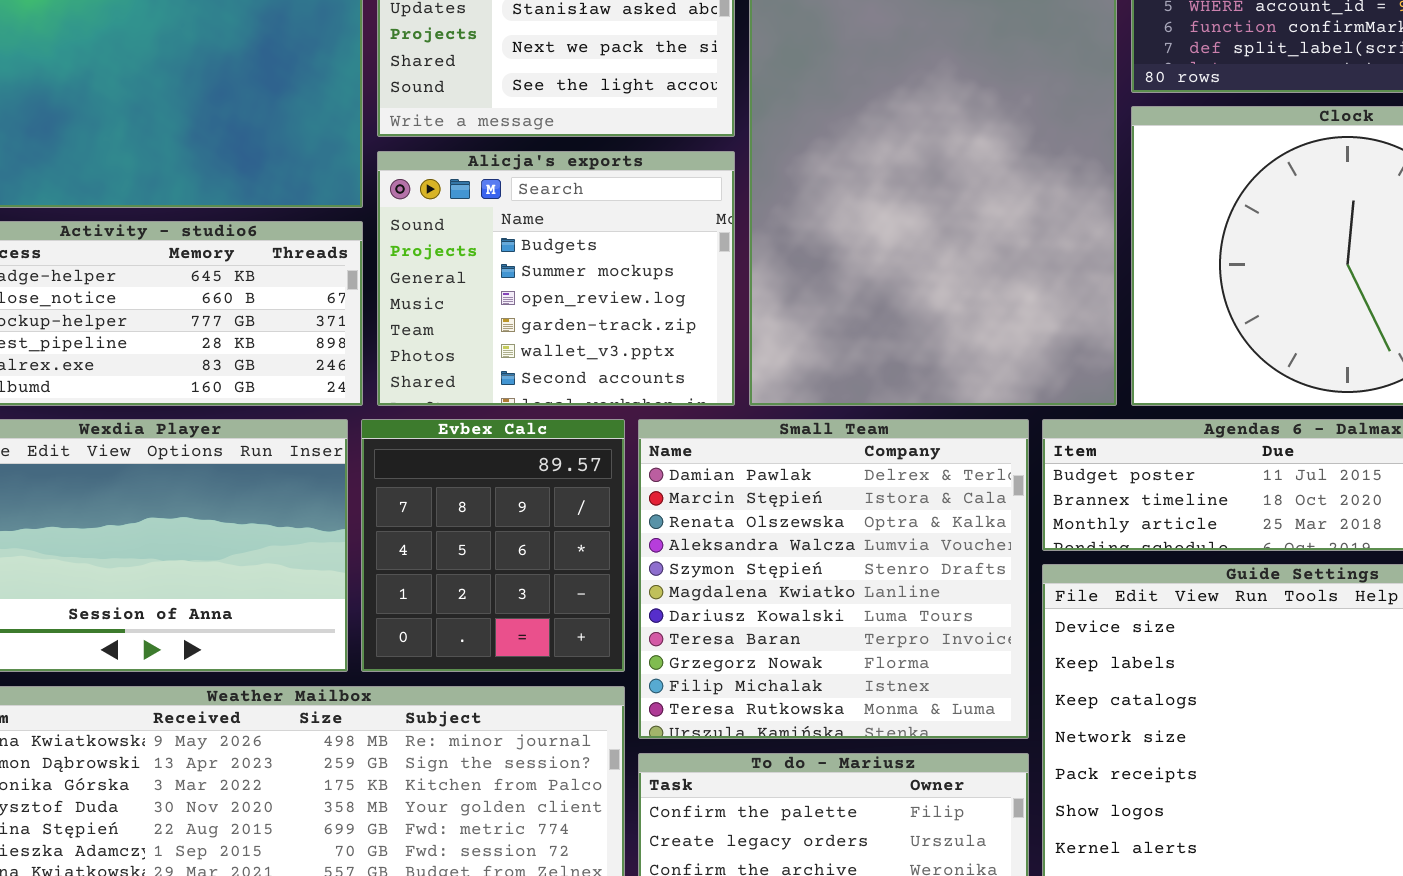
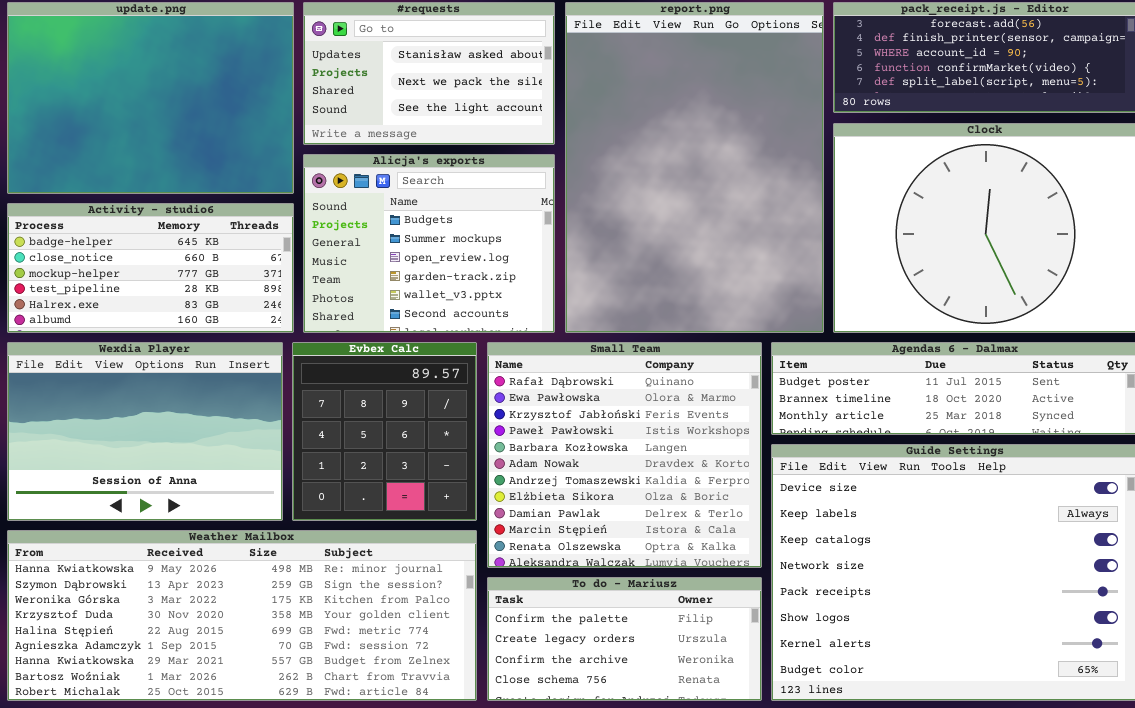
Small Team: [638,419,1029,739] -> [487,342,762,568], scrolled up 8 rows

